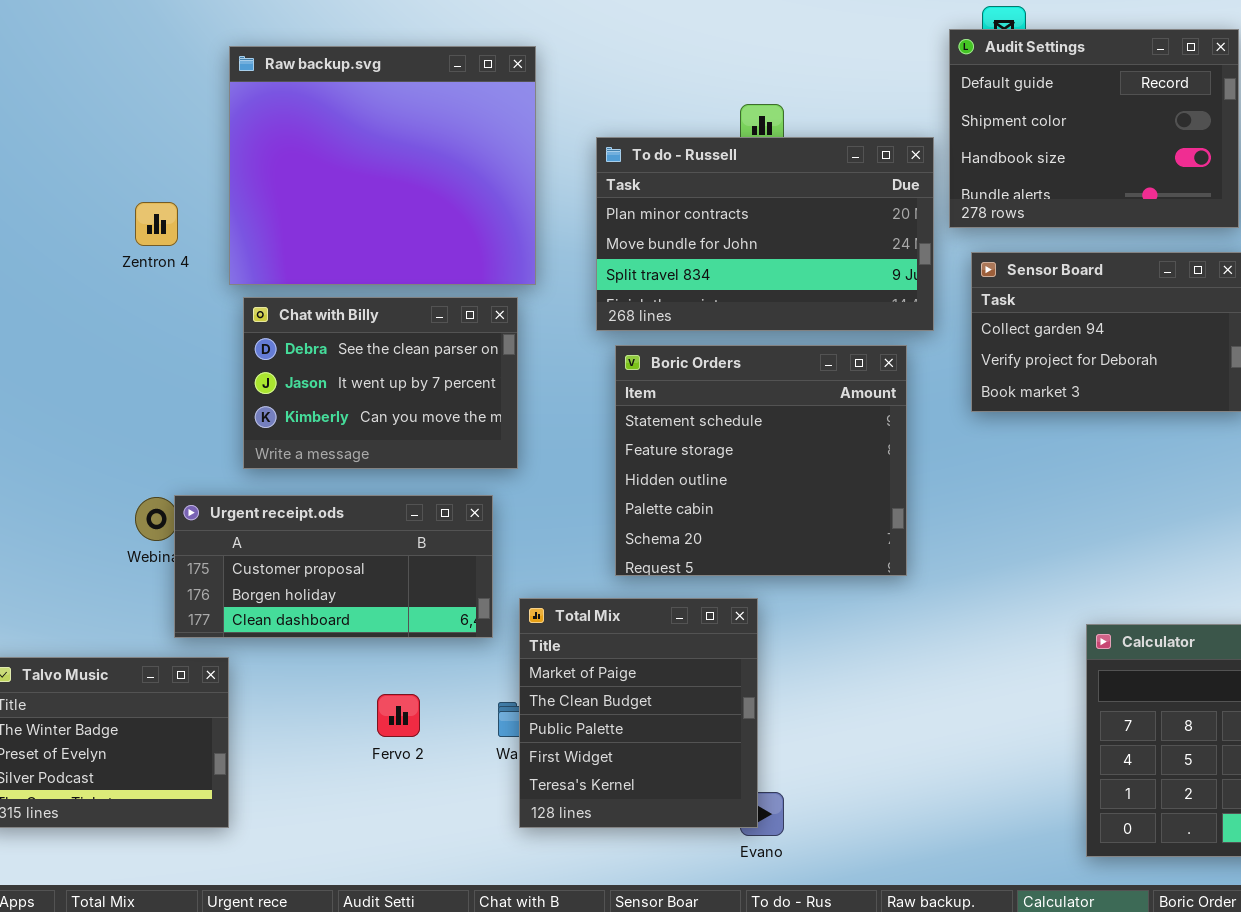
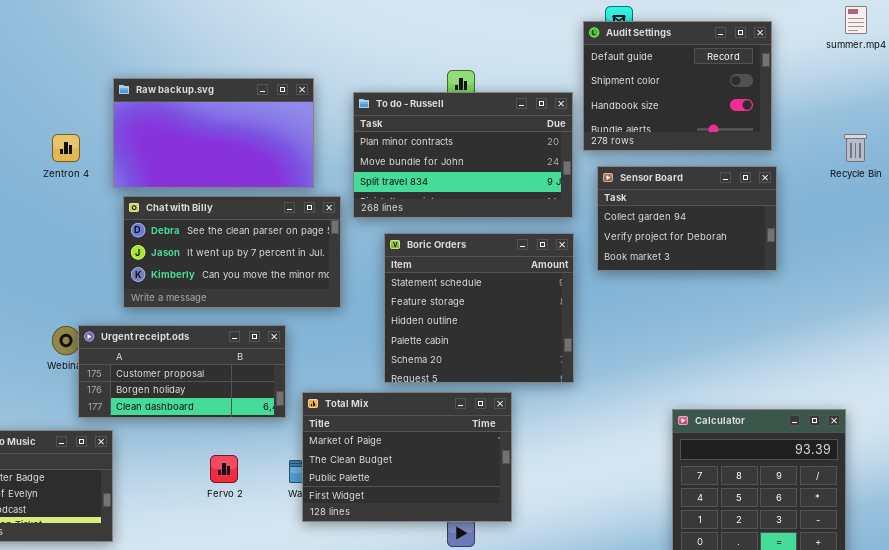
Raw backup.svg: [229,46,536,285] -> [113,78,314,188], resized
Chat with Billy: [243,297,518,469] -> [123,196,341,308], resized
Boric Orders: [615,345,907,576] -> [384,233,574,383], moved
Total Mix: [519,598,758,828] -> [302,392,512,522], resized

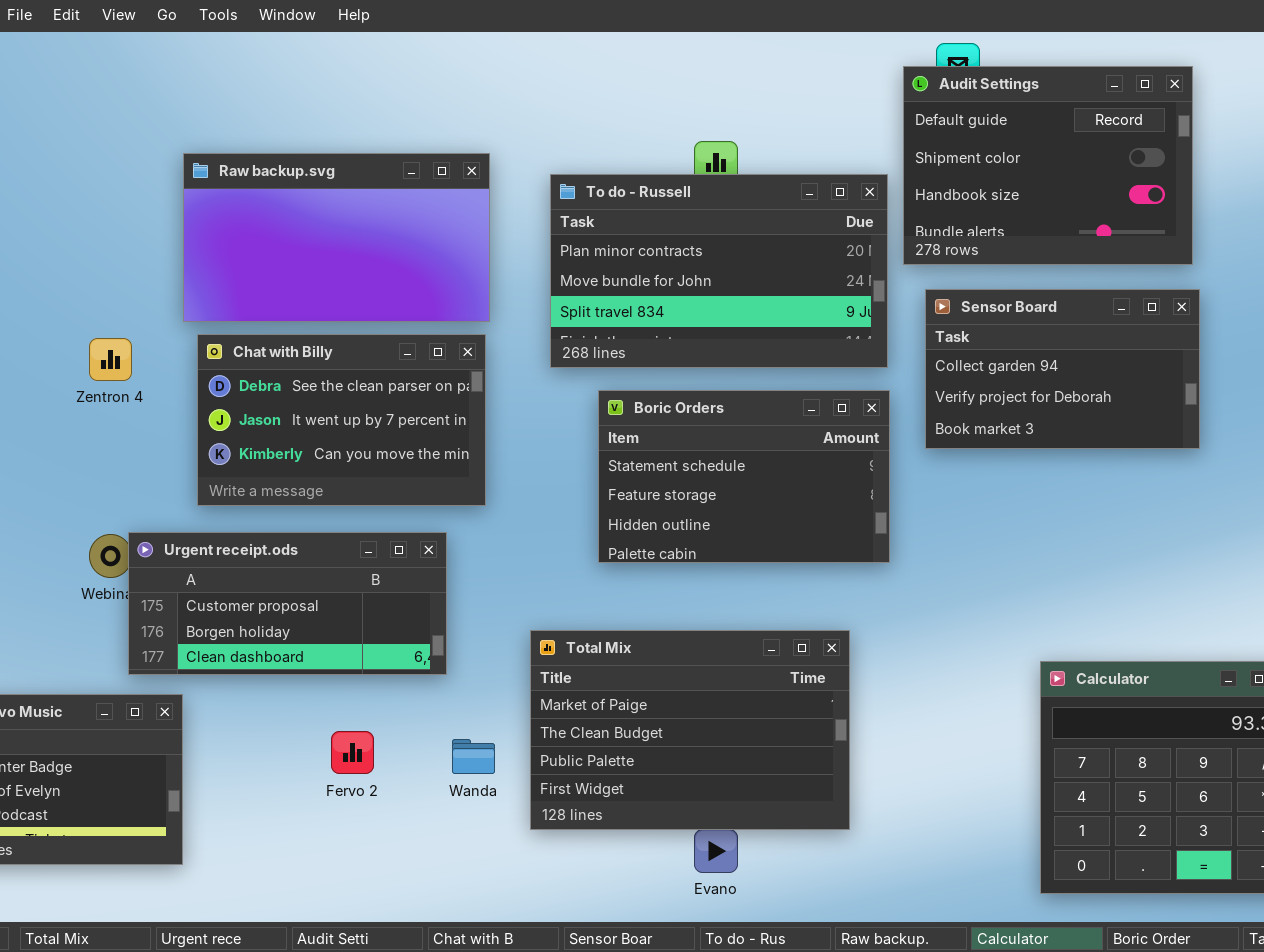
Zentron 4: [52,134,80,162] -> [89,338,132,381], moved
Chat with Billy: [123,196,341,308] -> [197,334,486,506], resized
Boric Orders: [384,233,574,383] -> [598,390,890,563], resized
Total Mix: [302,392,512,522] -> [530,630,850,830], moved

